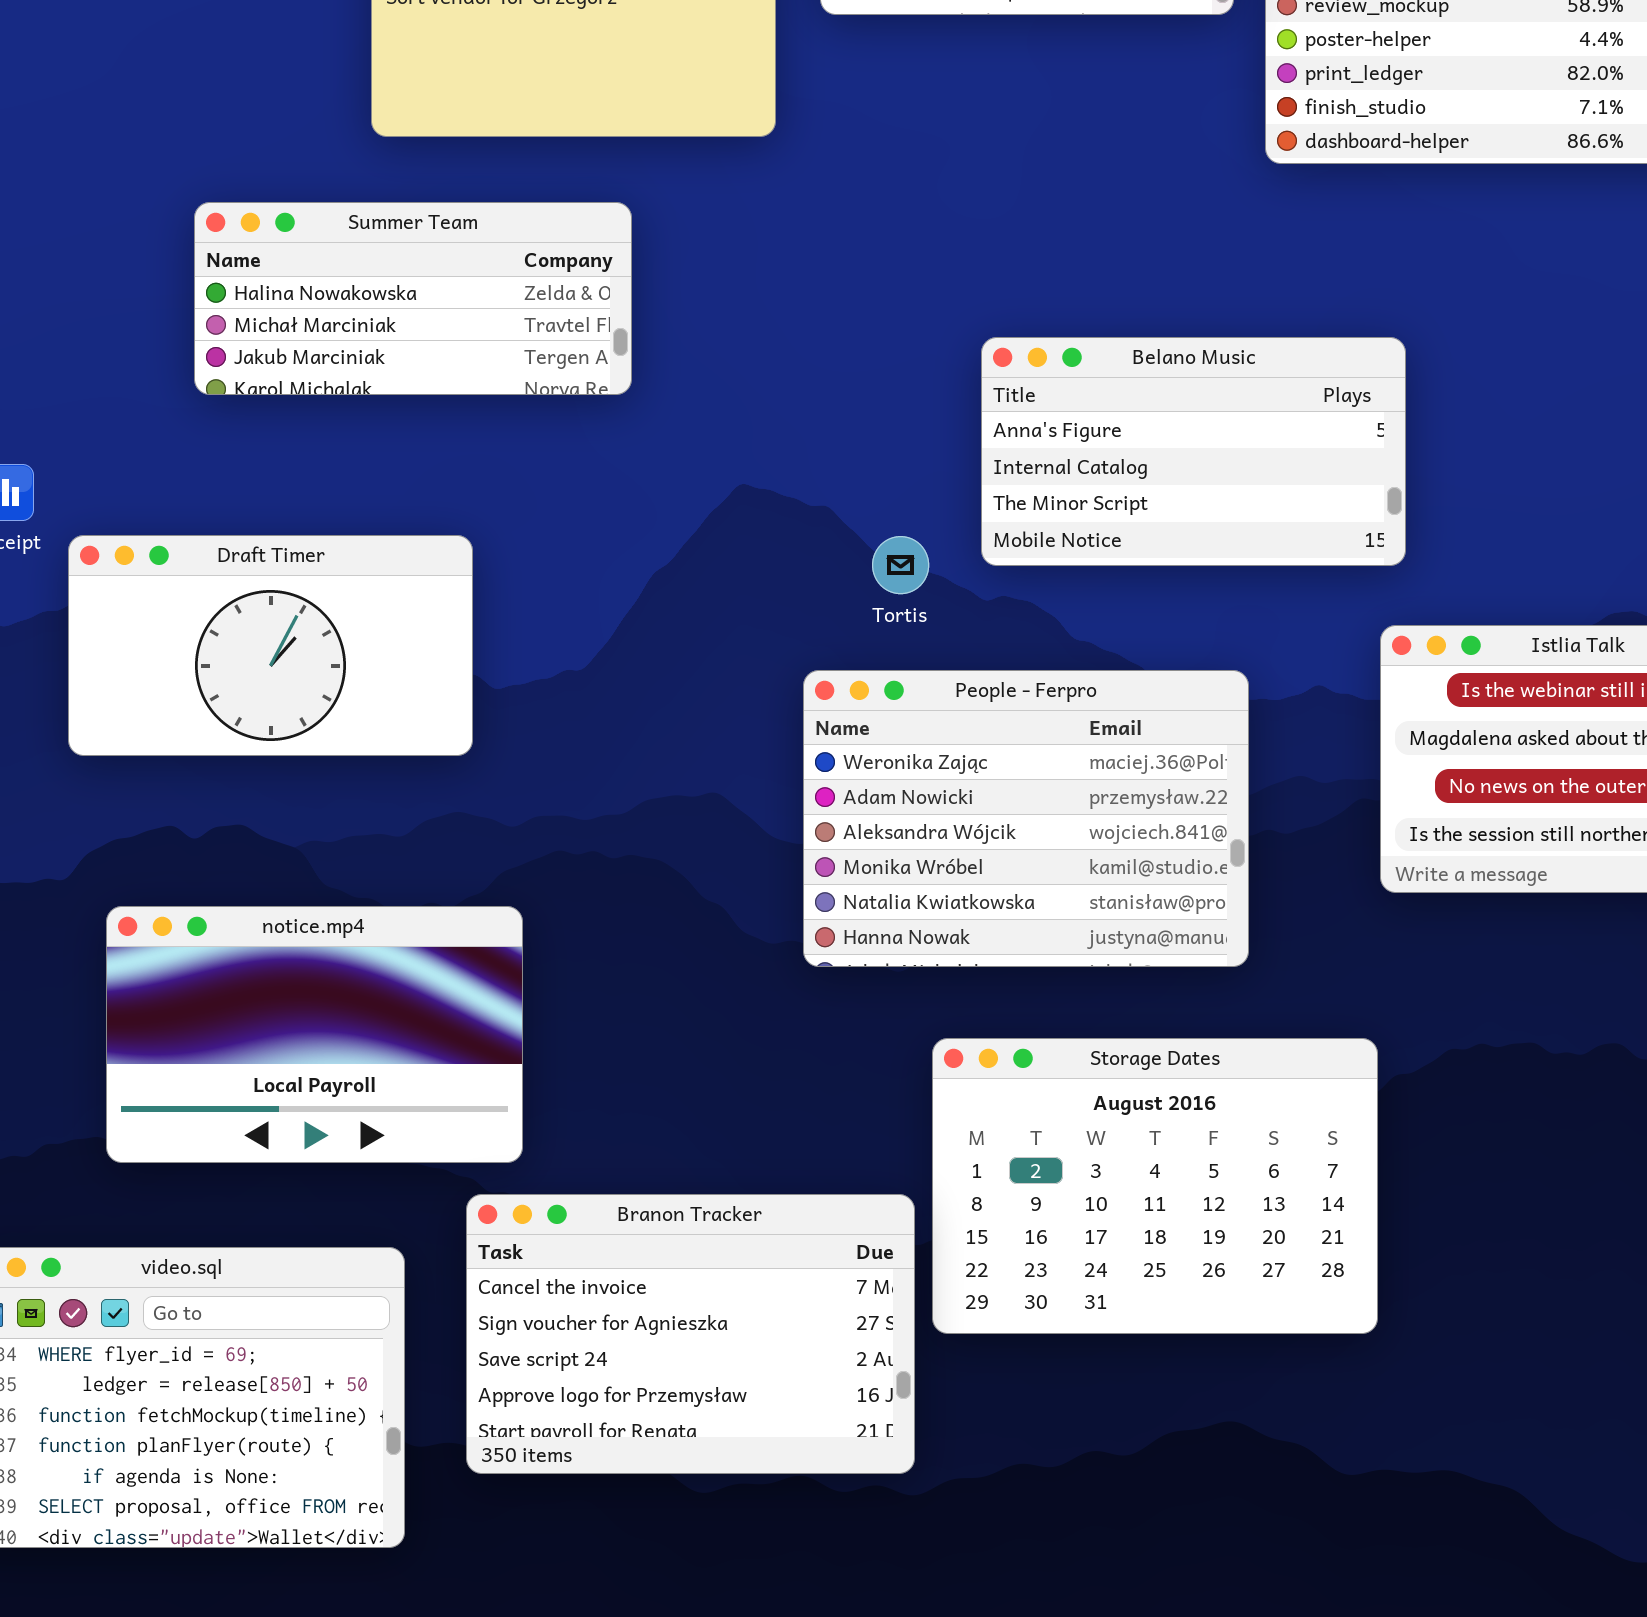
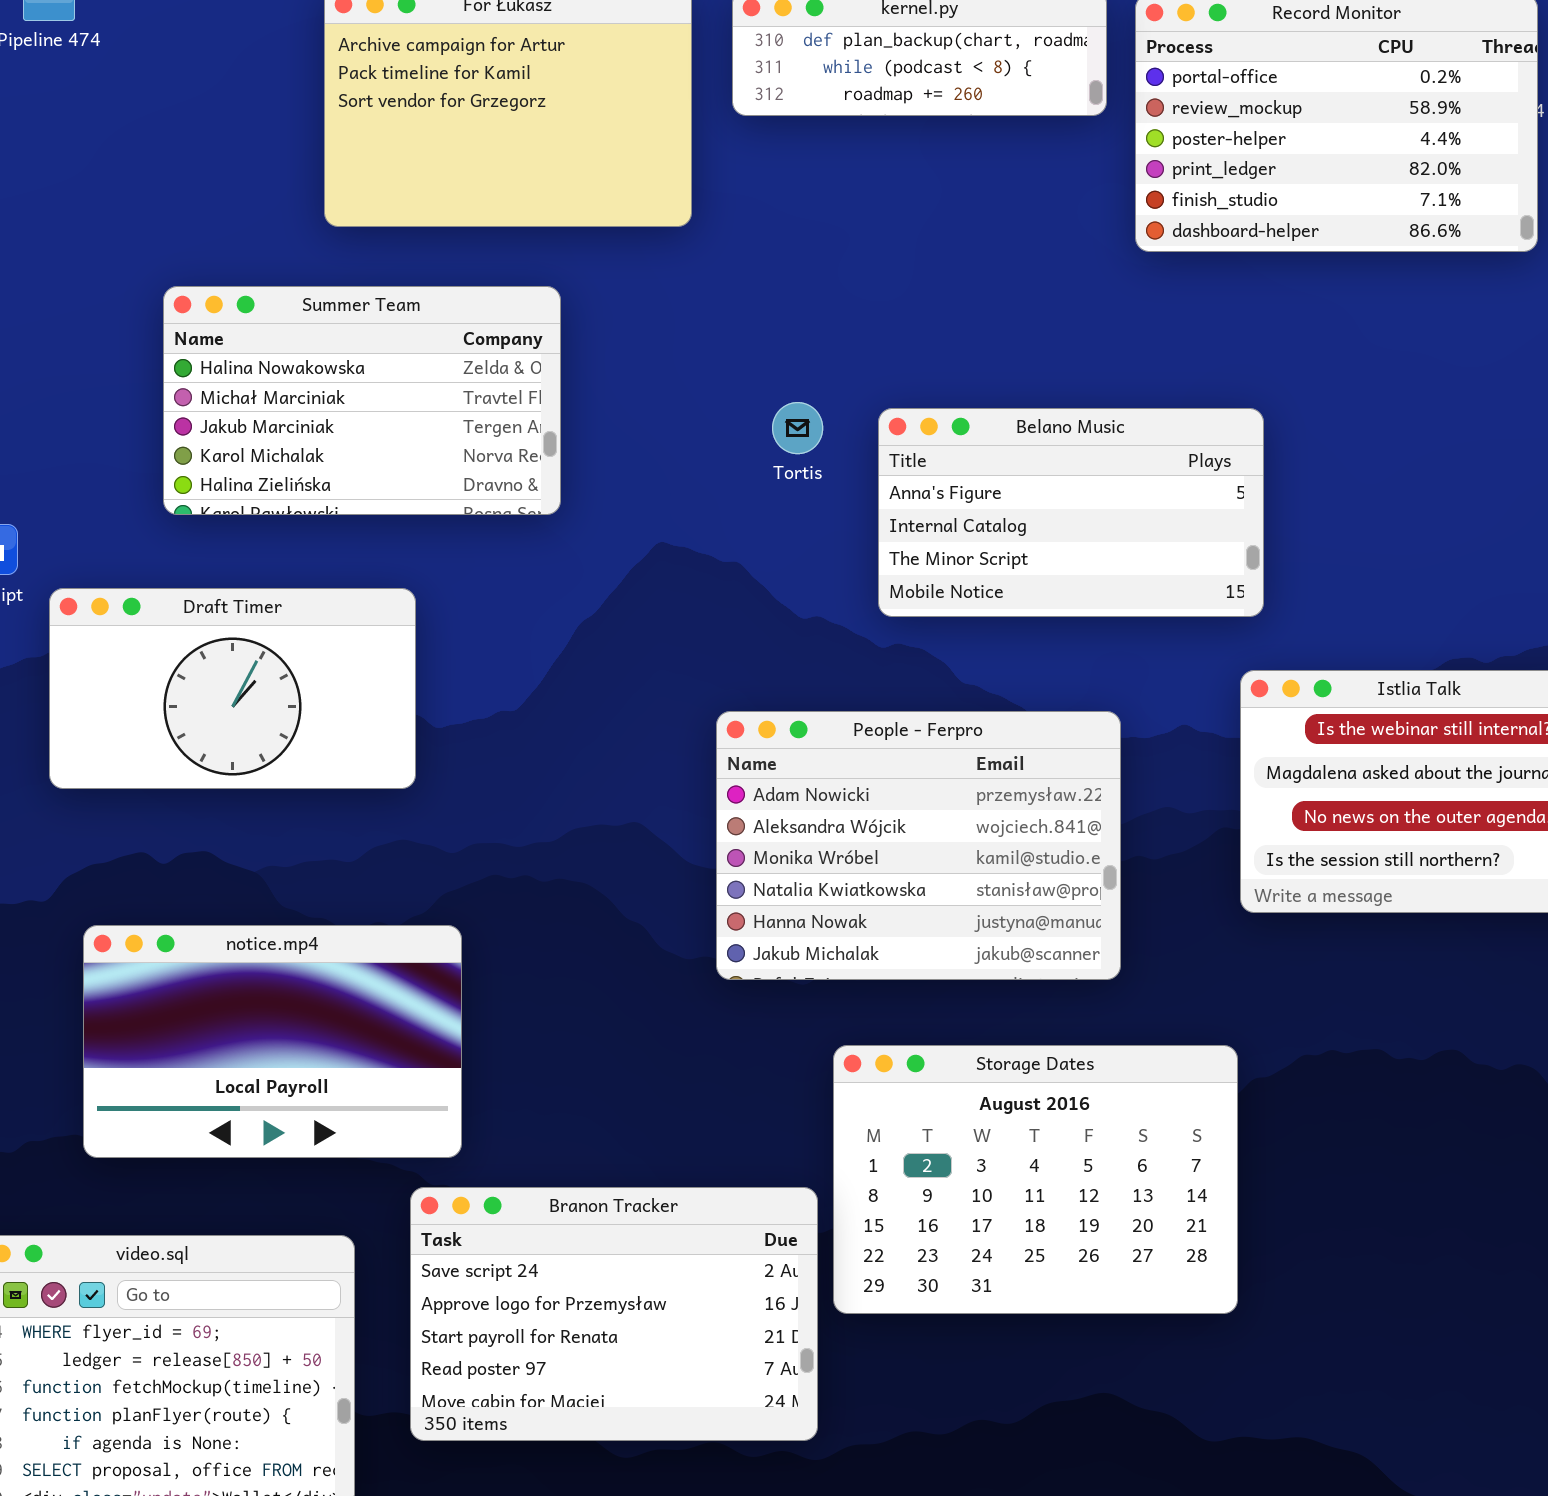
Summer Team: [194,202,632,395] -> [163,286,561,515], resized
Tortis: [872,536,929,594] -> [772,402,823,454], moved
People - Ferpro: [803,670,1249,967] -> [716,711,1121,980], scrolled down 1 row
Branon Tracker: [466,1194,915,1474] -> [410,1187,818,1441], scrolled down 2 rows

